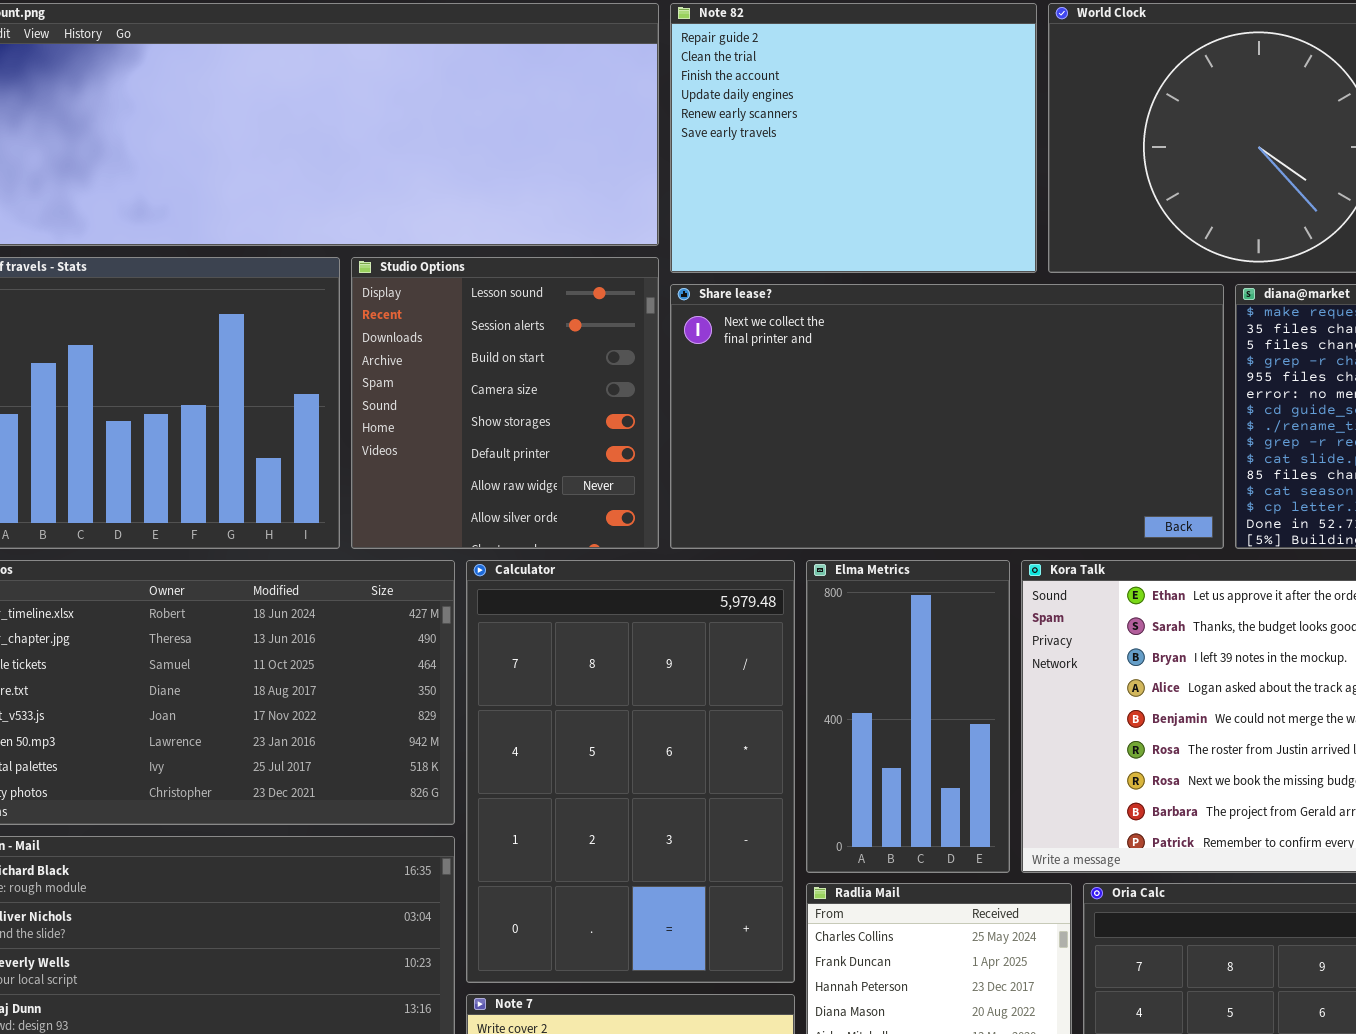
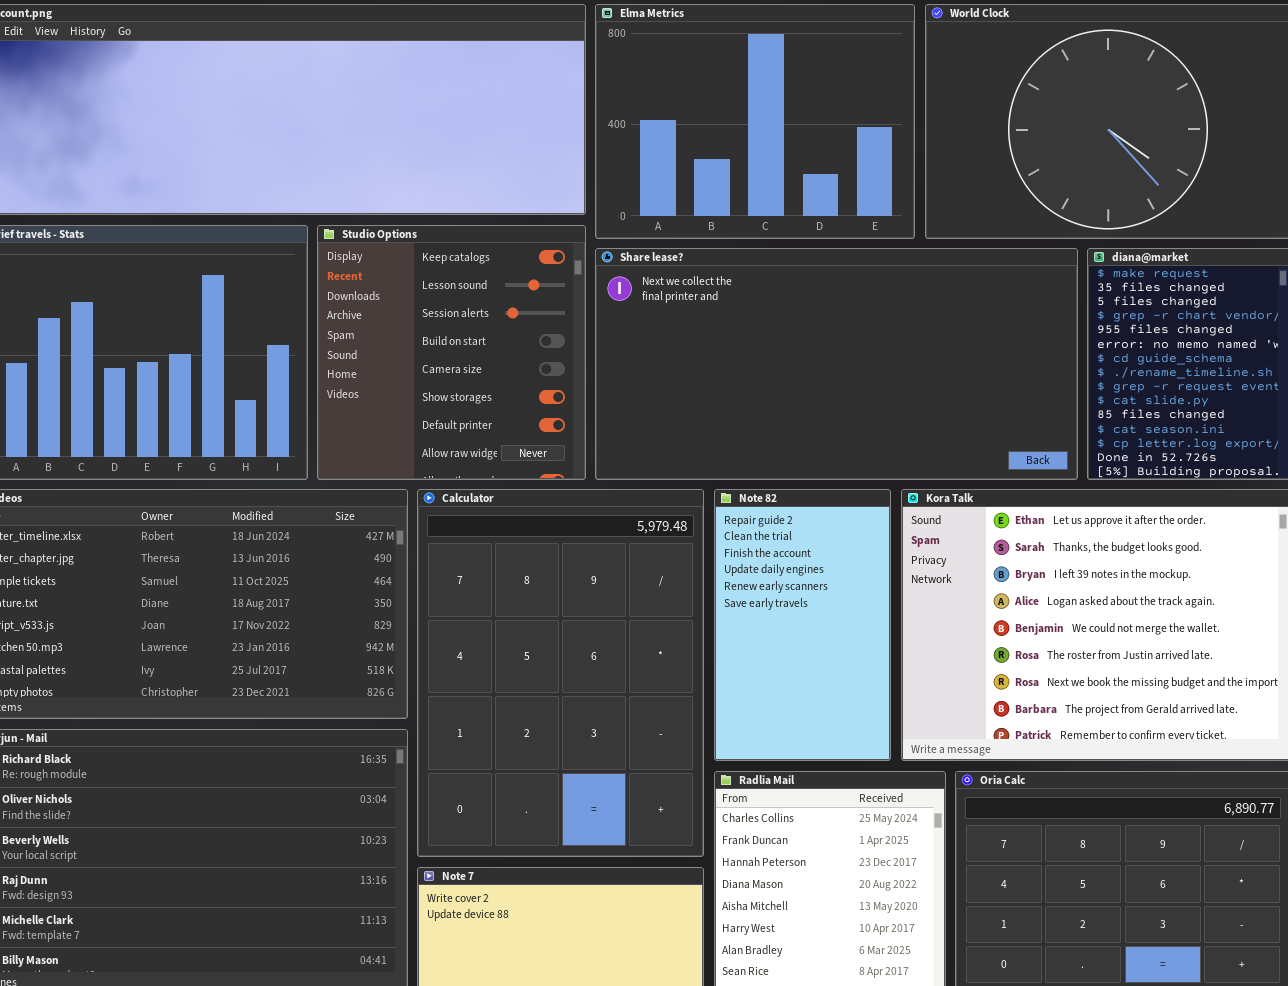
Note 82: [670,3,1037,273] -> [714,489,891,761], moved, resized
Studio Options: [351,257,659,549] -> [317,225,586,480], scrolled up 1 row
Elma Metrics: [806,560,1010,873] -> [595,4,915,239], moved, resized

